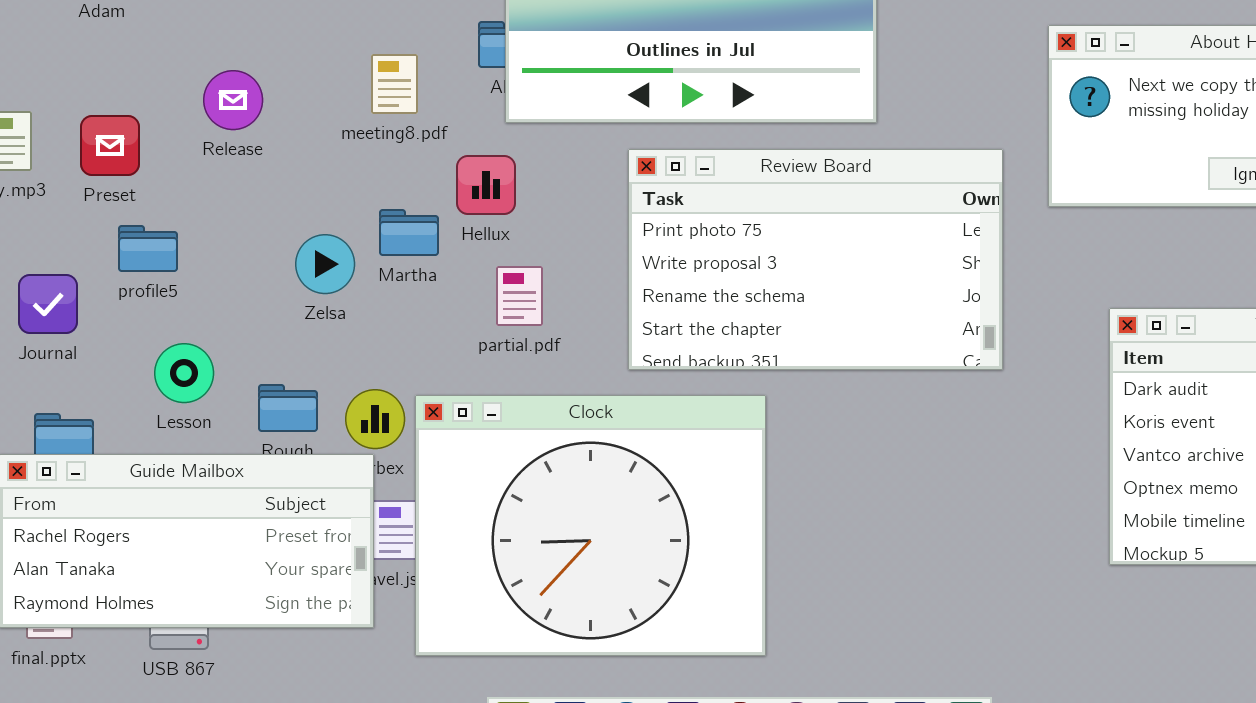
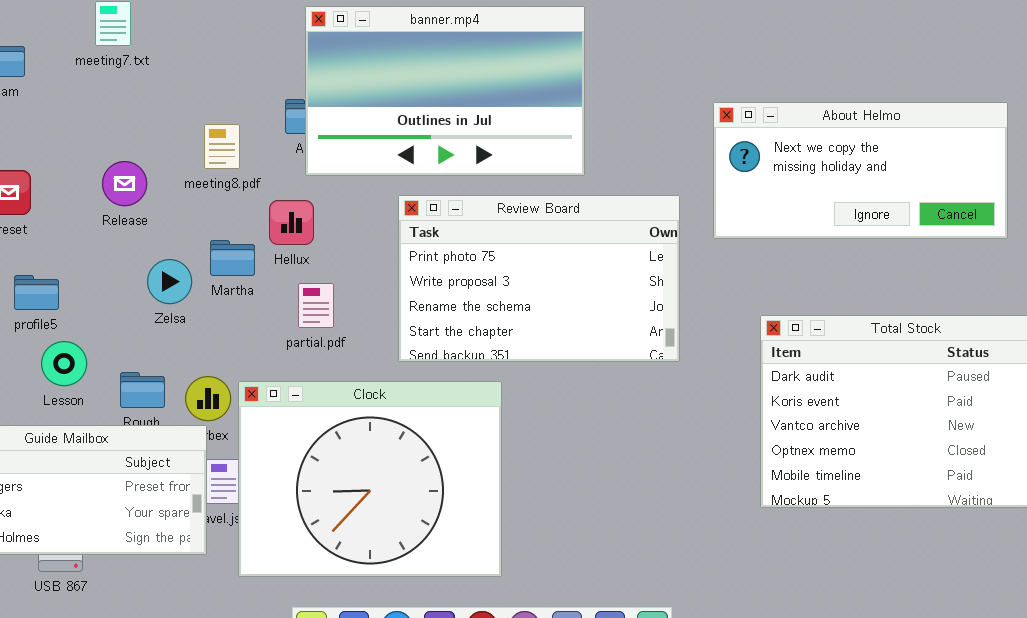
Release: [203,70,263,130] -> [102,161,147,206], moved
profile5: [118,225,178,272] -> [14,275,59,310], moved

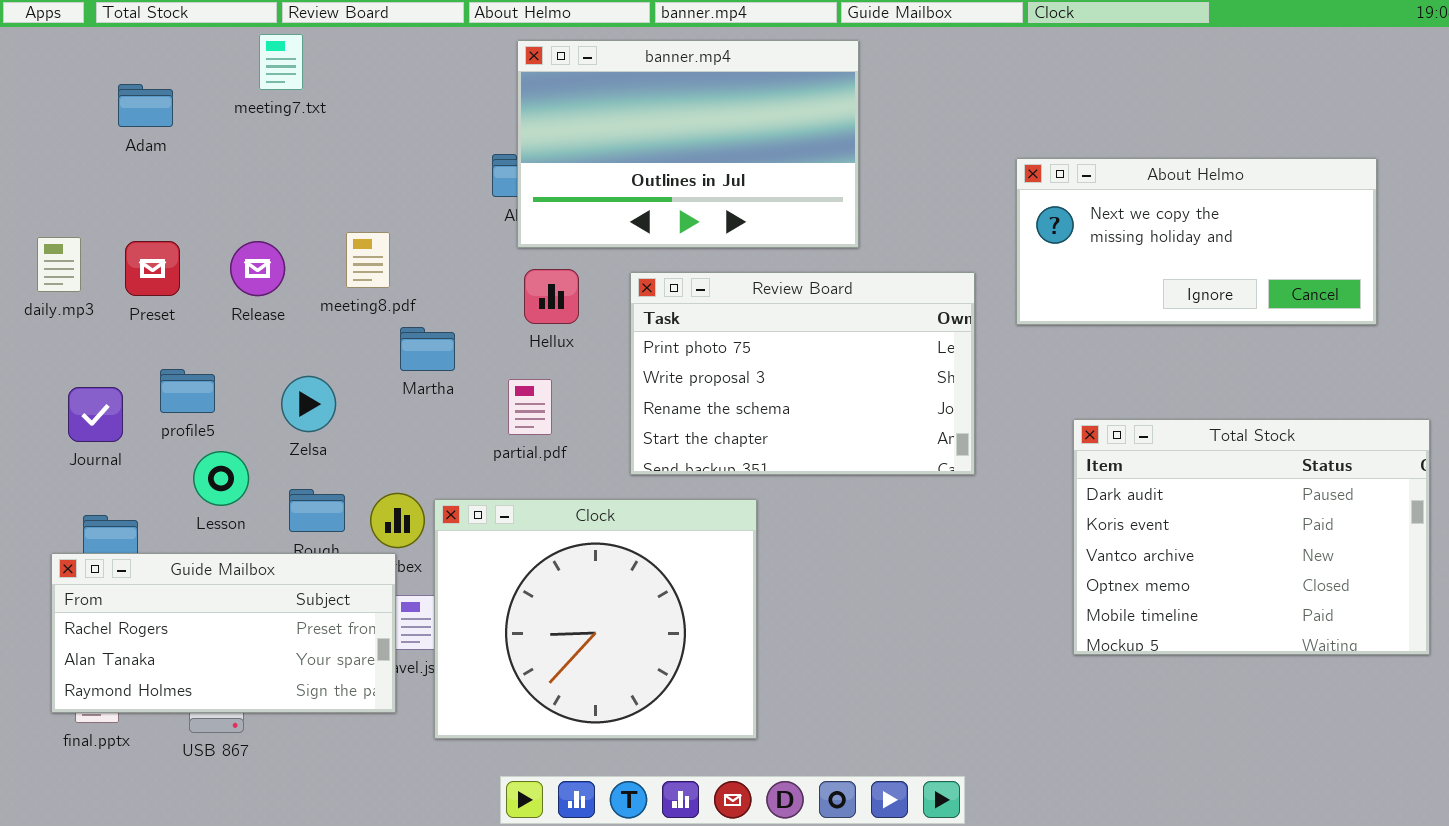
meeting8.pdf: [204,124,240,169] -> [346,232,390,288], moved
Release: [102,161,147,206] -> [230,241,285,296], moved
Hellux: [269,200,314,245] -> [524,269,579,324], moved
Zelsa: [147,259,192,304] -> [281,376,336,432], moved

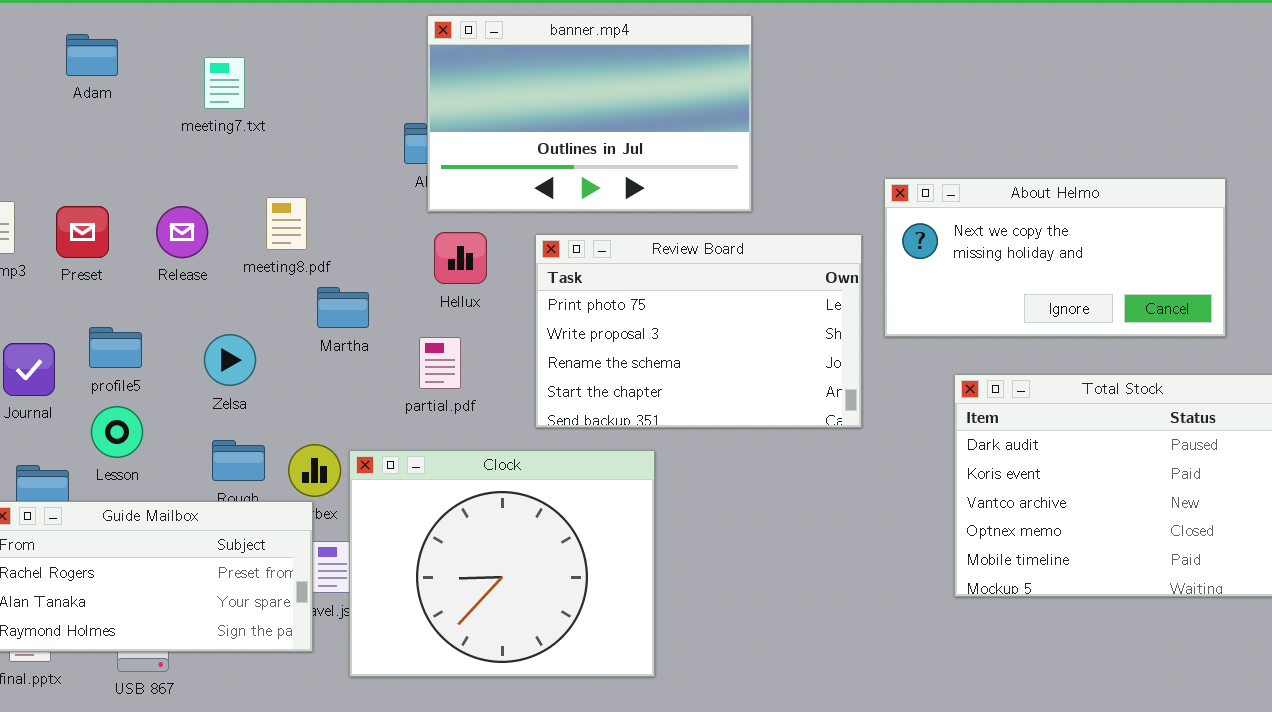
meeting7.txt: [259,34,303,90] -> [204,57,245,109], moved
Adam: [118,84,173,127] -> [66,34,118,76], moved
About Helmo: [1016,158,1377,325] -> [884,178,1226,337], moved
Lesson: [193,451,249,506] -> [91,406,143,458], moved

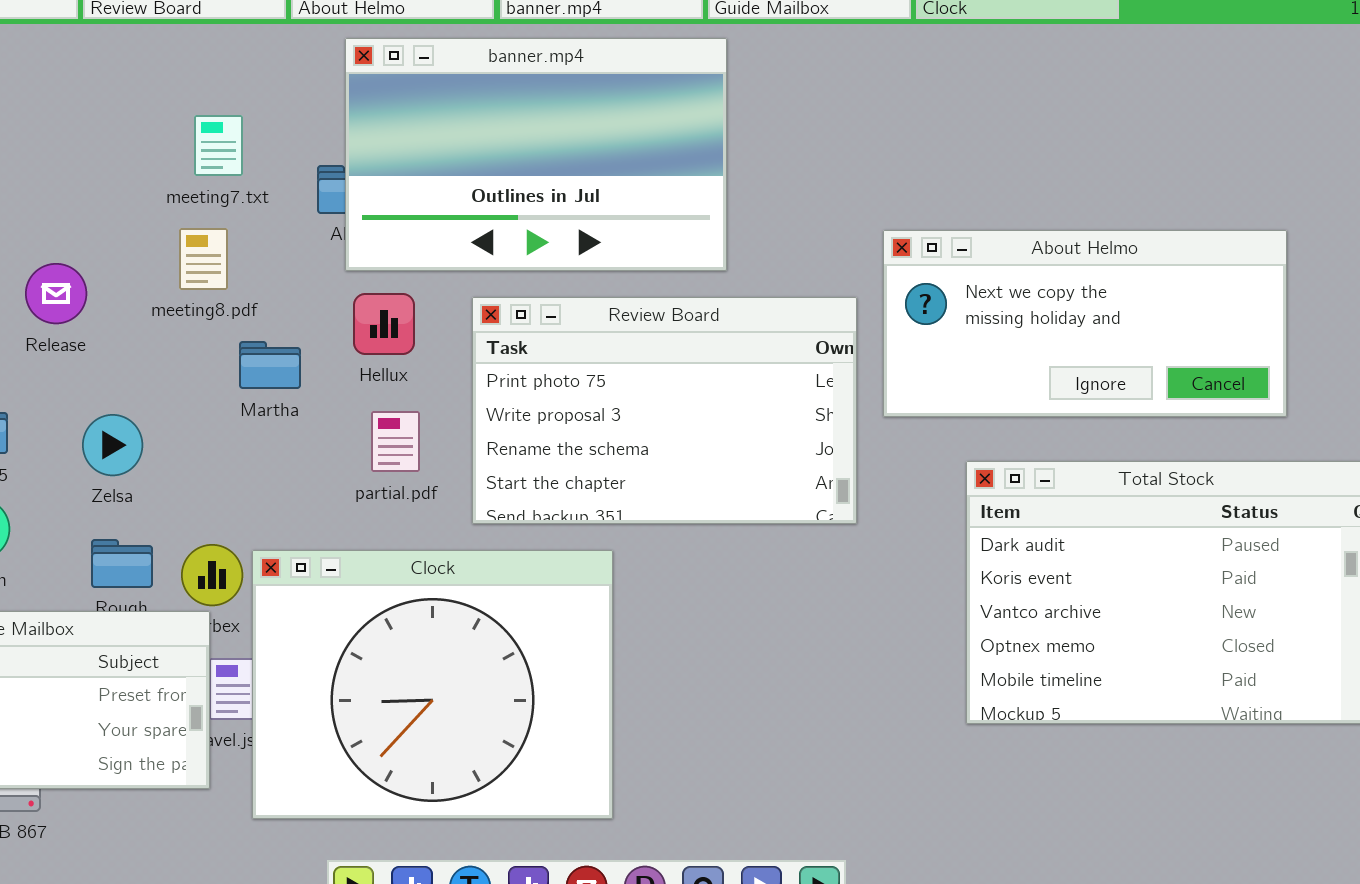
meeting7.txt: [204,57,245,109] -> [194,115,243,176], moved
meeting8.pdf: [266,197,307,250] -> [179,228,228,290], moved
Martha: [317,287,369,328] -> [239,341,301,389], moved
partial.pdf: [419,337,461,389] -> [371,411,420,472], moved

